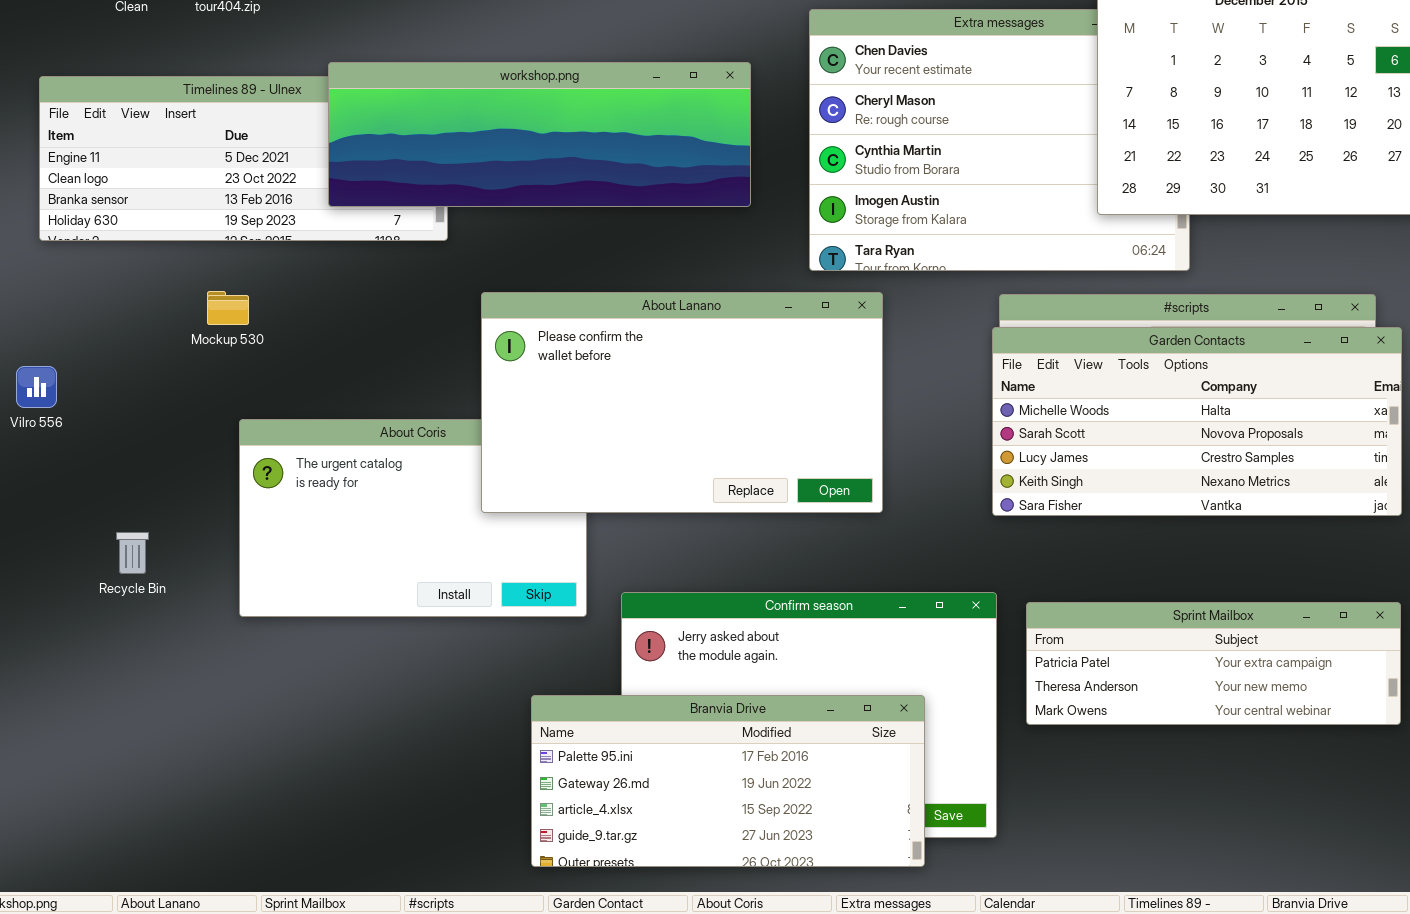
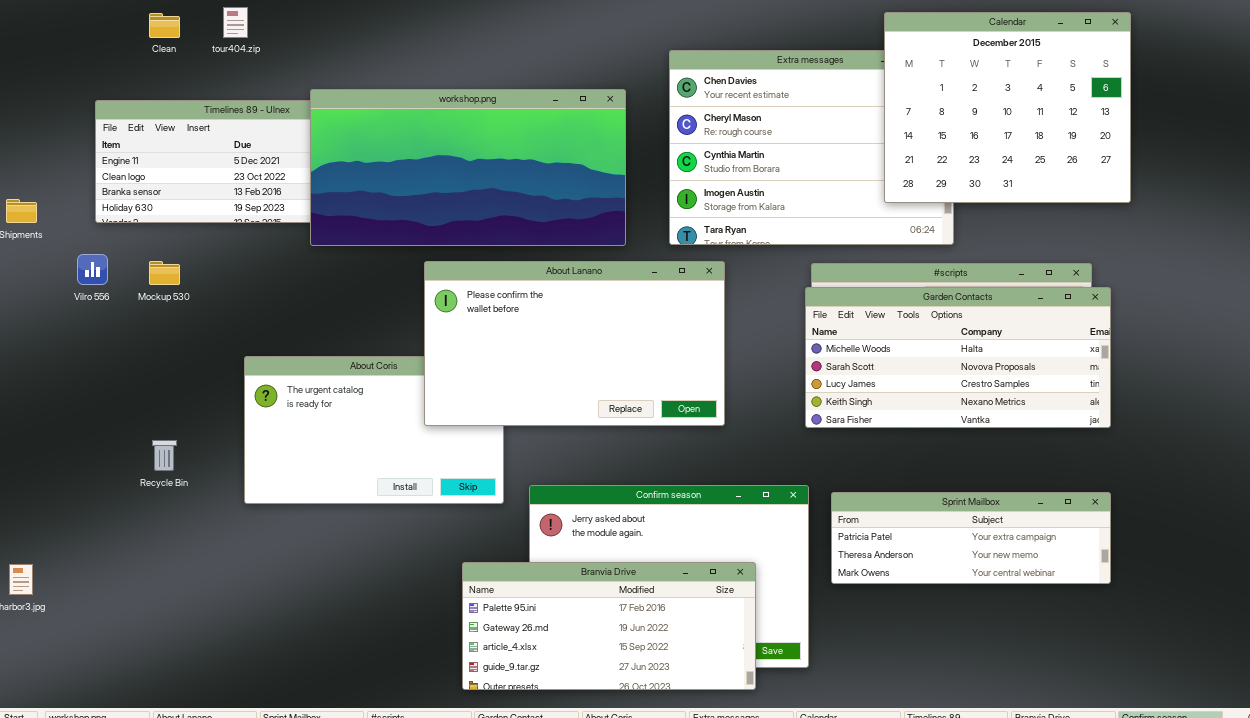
workshop.png: [328,62,751,207] -> [310,89,626,246], resized
Mockup 530: [207,291,249,325] -> [149,261,180,285], moved
Vilro 556: [16,366,57,408] -> [77,254,108,285], moved

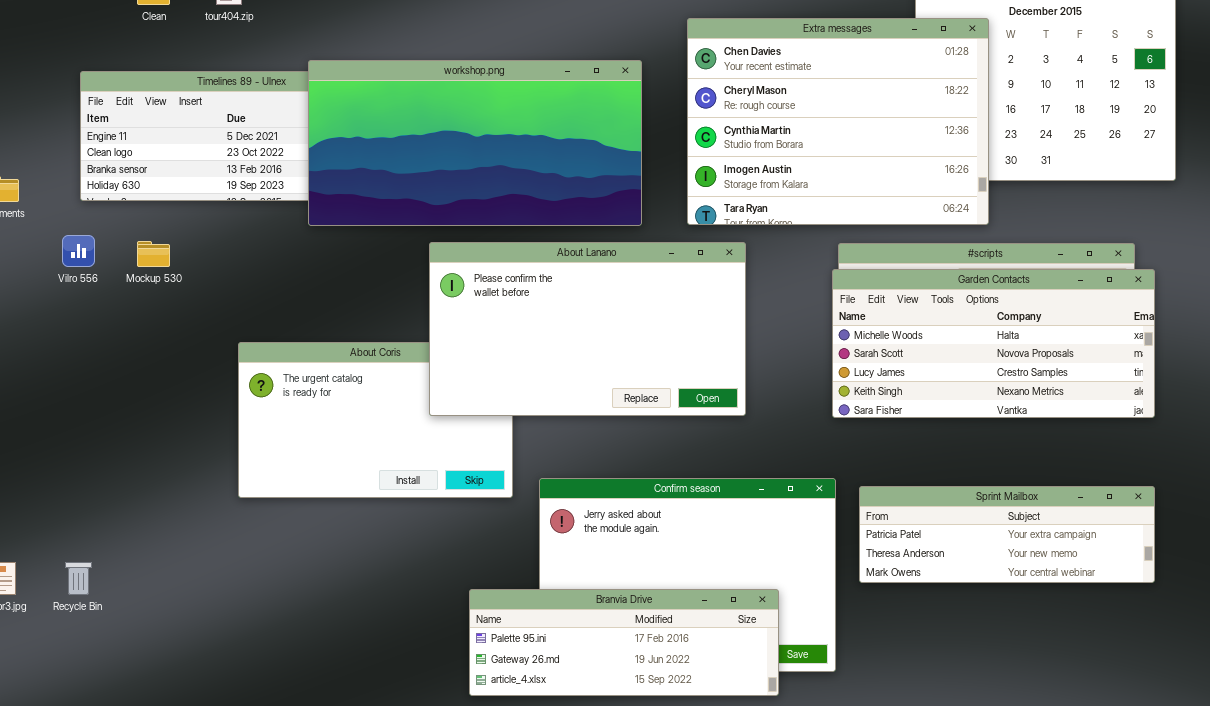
Extra messages: [669,50,954,245] -> [687,18,989,225], raised
Recycle Bin: [152,440,177,471] -> [65,562,92,595], moved
Branvia Drive: [462,562,756,690] -> [469,589,779,696], resized

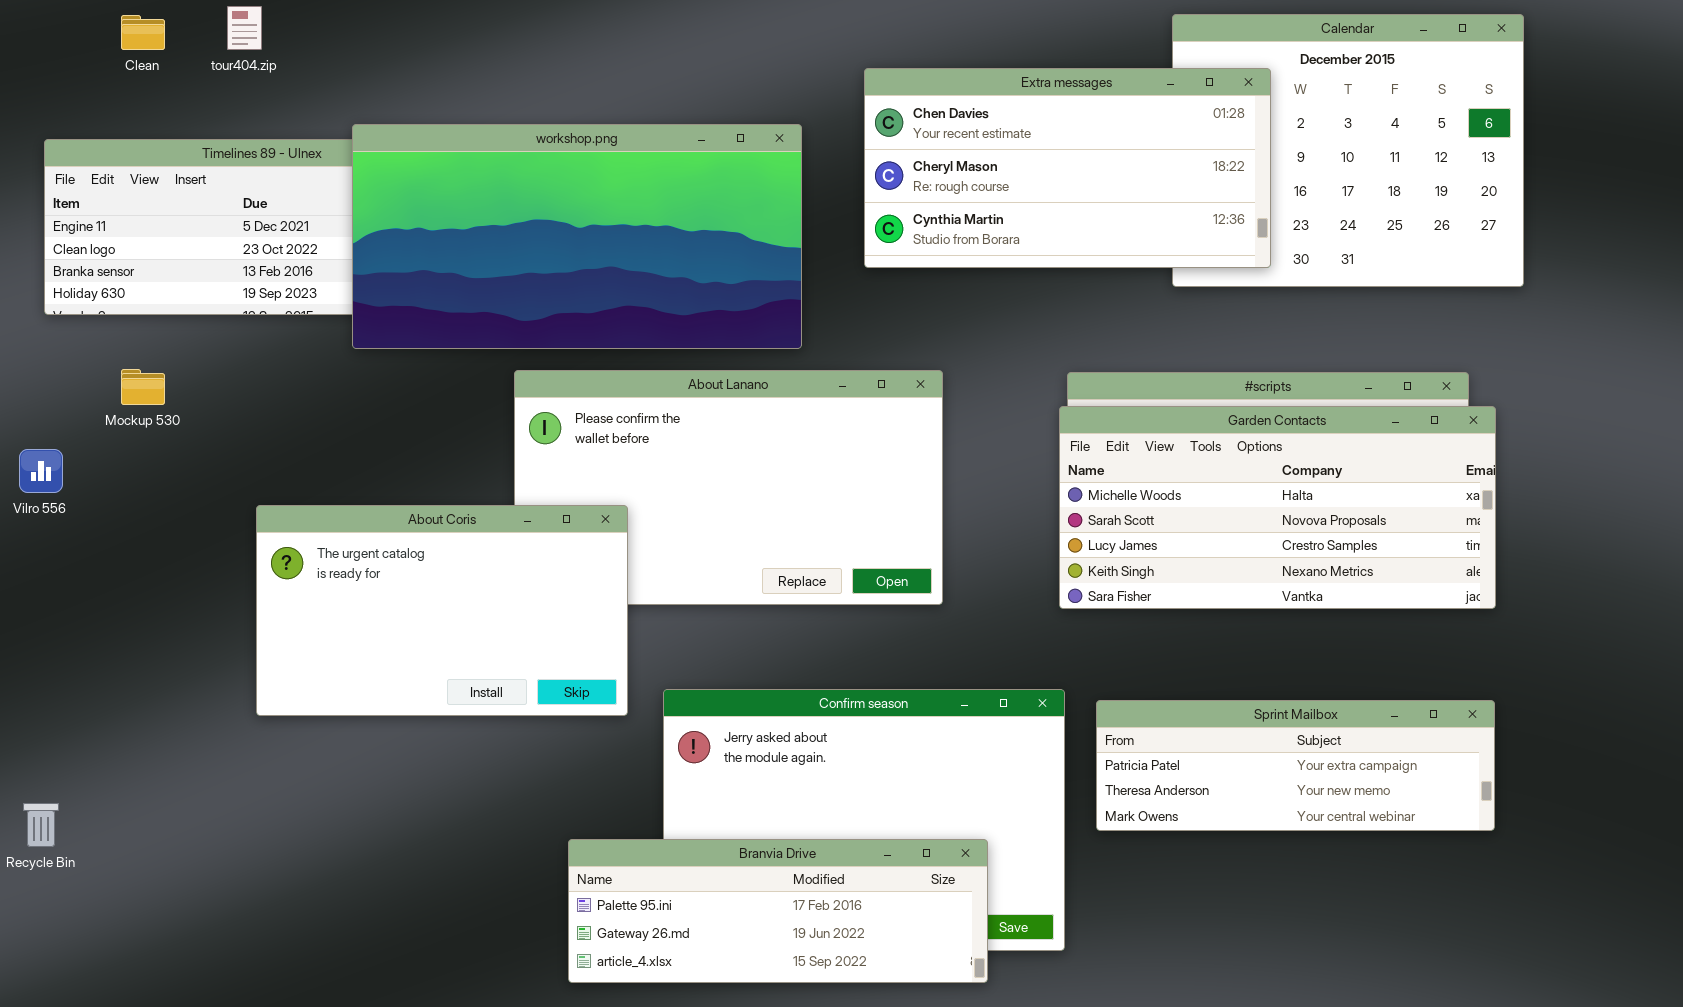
Extra messages: [687,18,989,225] -> [864,68,1271,268], resized
Vilro 556: [62,235,95,267] -> [19,449,63,493], moved
About Coris: [238,342,513,498] -> [256,505,628,716], raised

